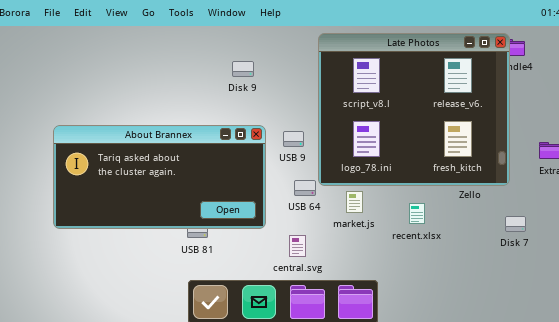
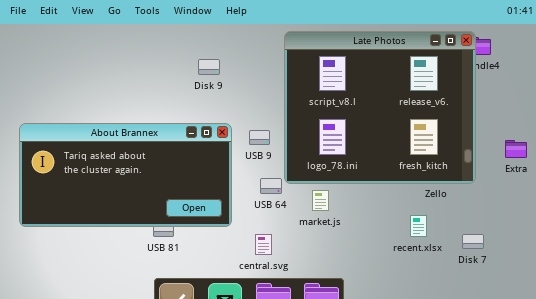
recent.xlsx: [409,203,425,224] -> [410,215,427,237], moved
Disk 7: [505,216,526,232] -> [462,234,484,249], moved

